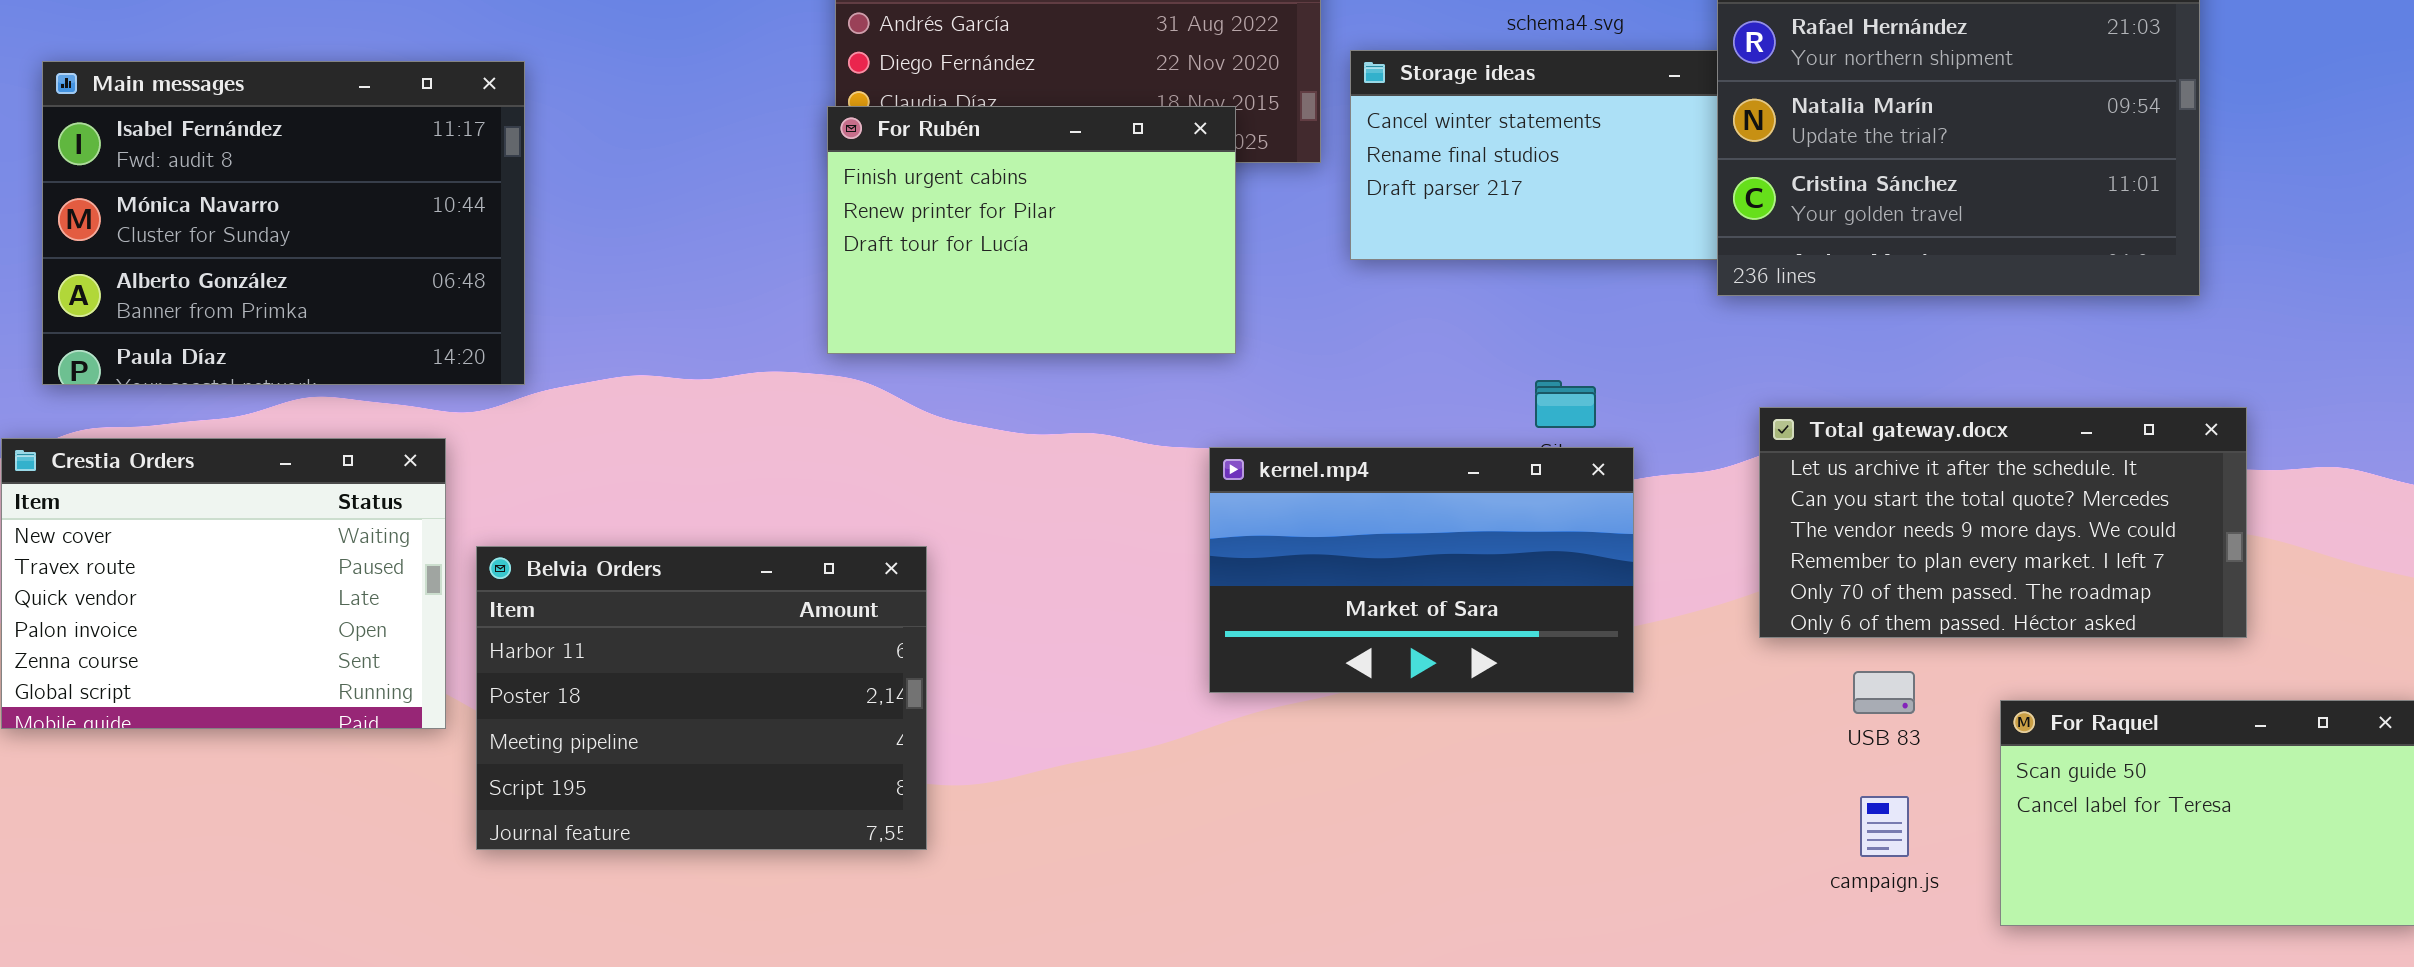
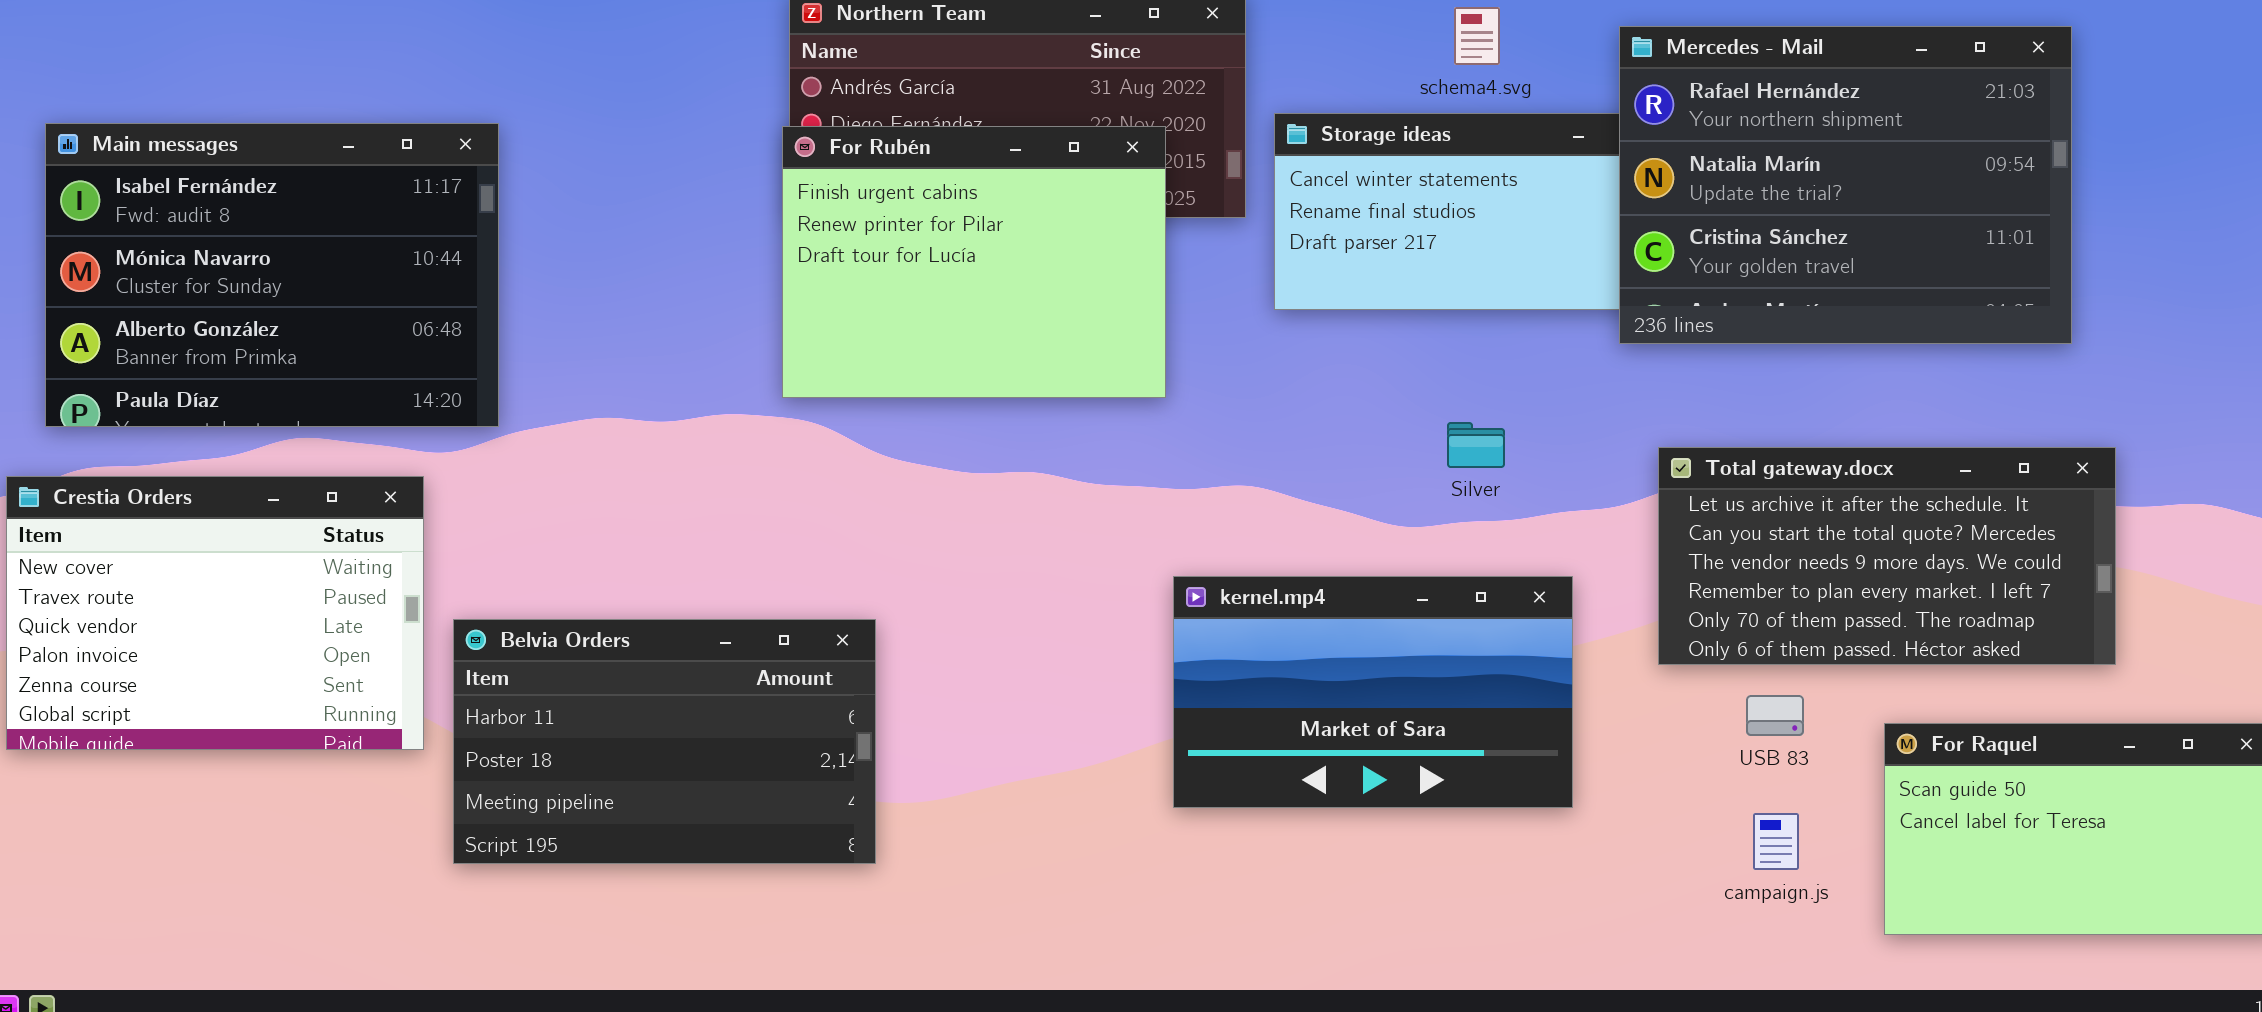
For Rubén: [827,106,1236,354] -> [782,126,1166,398], resized
kernel.mp4: [1209,447,1634,693] -> [1173,576,1573,808], moved
Belvia Orders: [476,546,927,850] -> [453,619,876,864], resized

